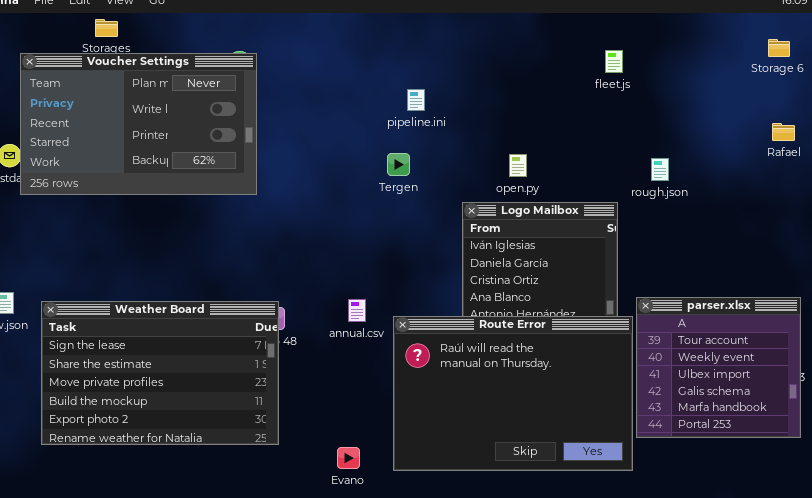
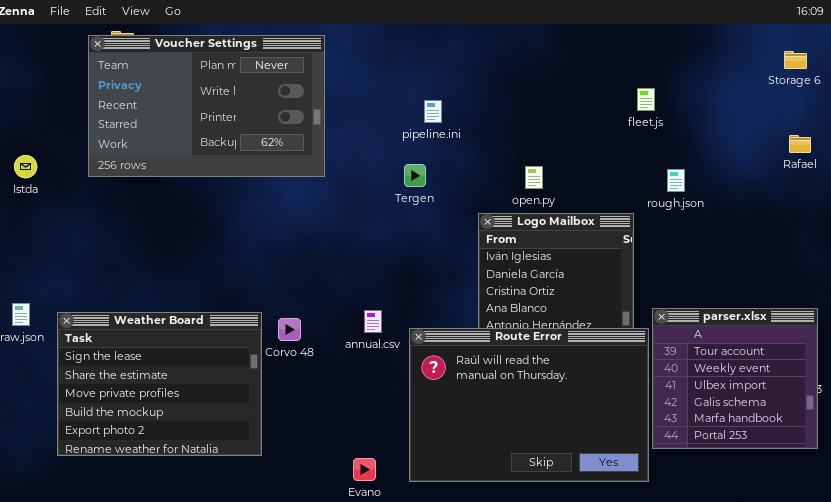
fleet.js: [605,50,623,73] -> [637,88,655,111], moved
Voucher Settings: [20,53,257,195] -> [88,35,325,177], moved
Weather Board: [41,301,279,445] -> [57,312,262,456], resized

